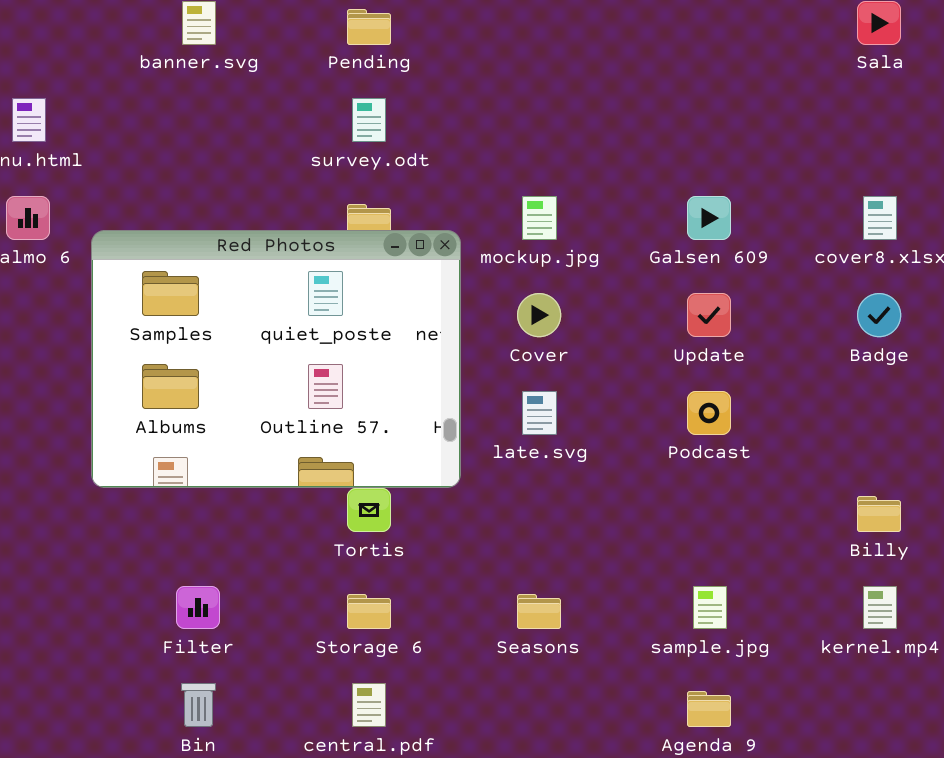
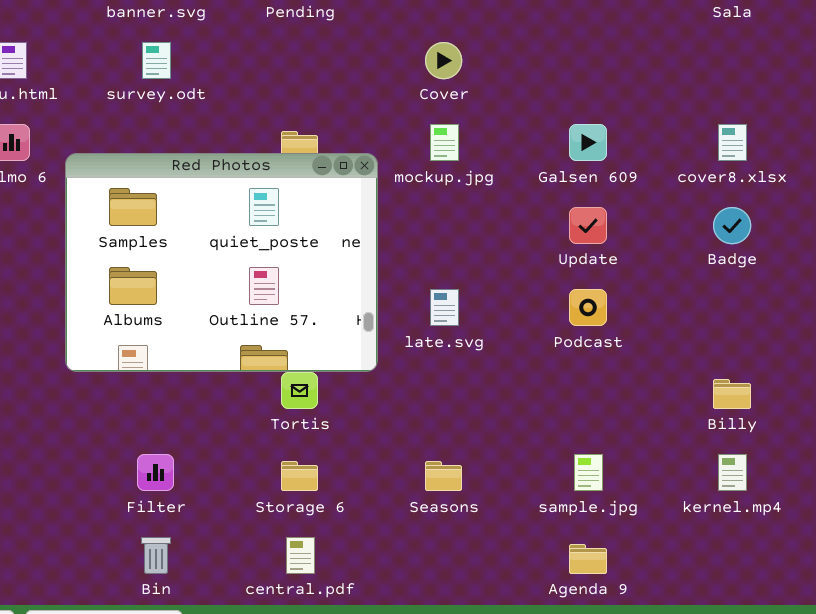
survey.odt: [352,98,386,142] -> [142,42,171,79], moved
Cover: [517,293,561,337] -> [425,42,462,79], moved

